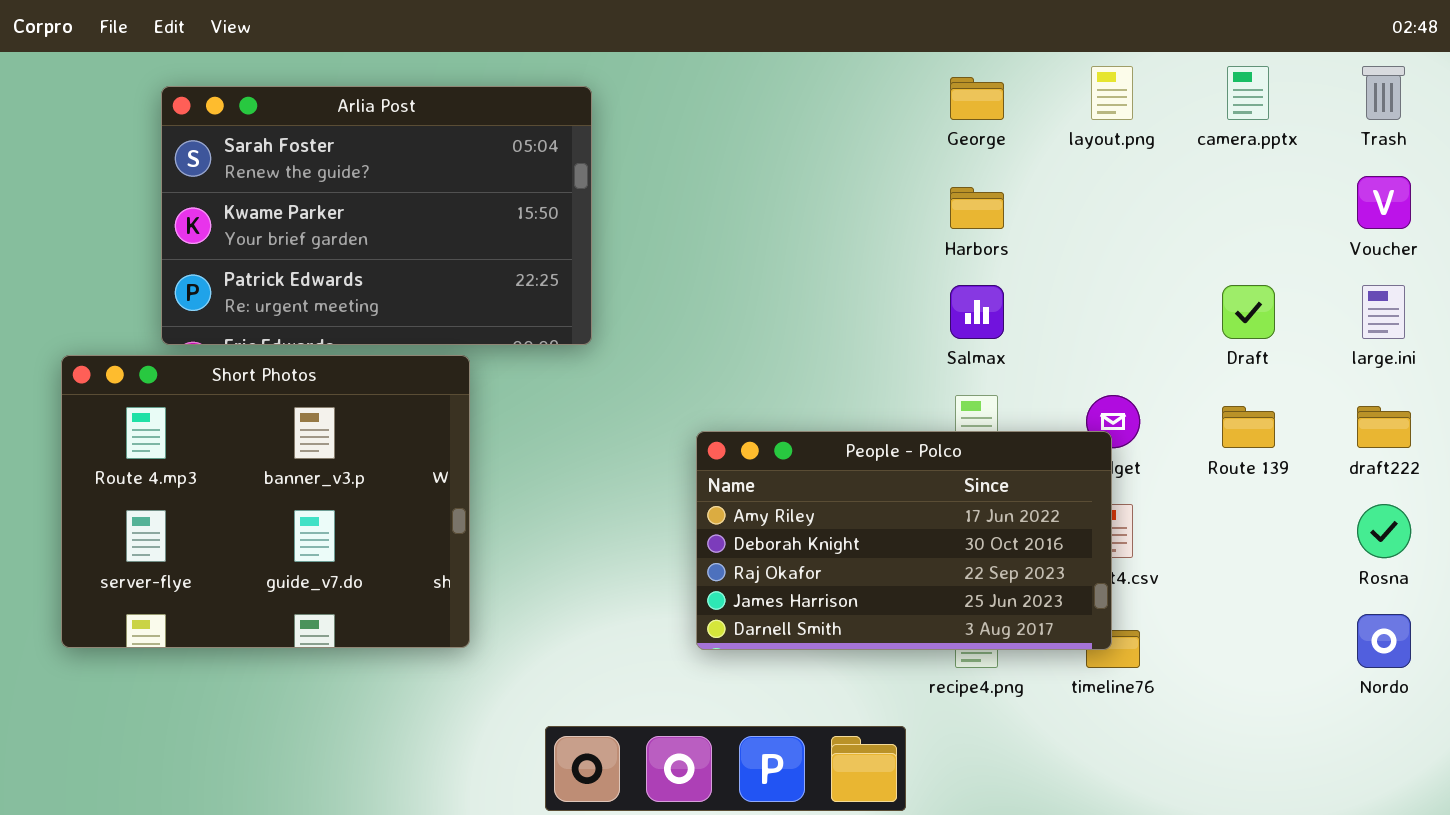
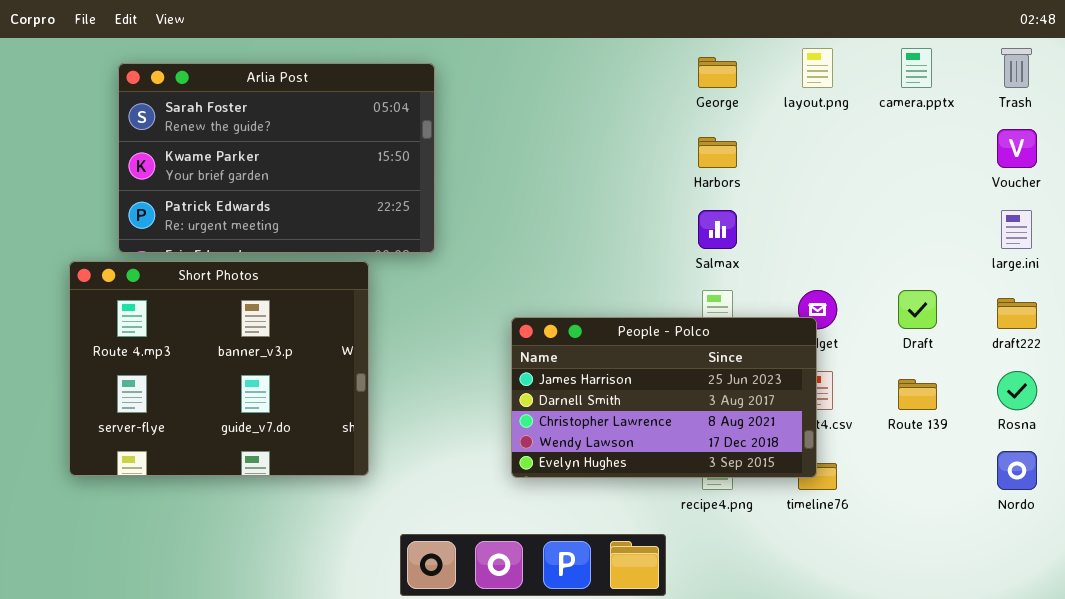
Draft: [1222,285,1275,339] -> [898,290,937,329], moved
Short Photos: [61,355,470,648] -> [69,261,369,476], moved
Route 139: [1222,406,1275,448] -> [898,379,937,410], moved
People - Polco: [696,431,1112,650] -> [511,317,817,478], scrolled down 3 rows

